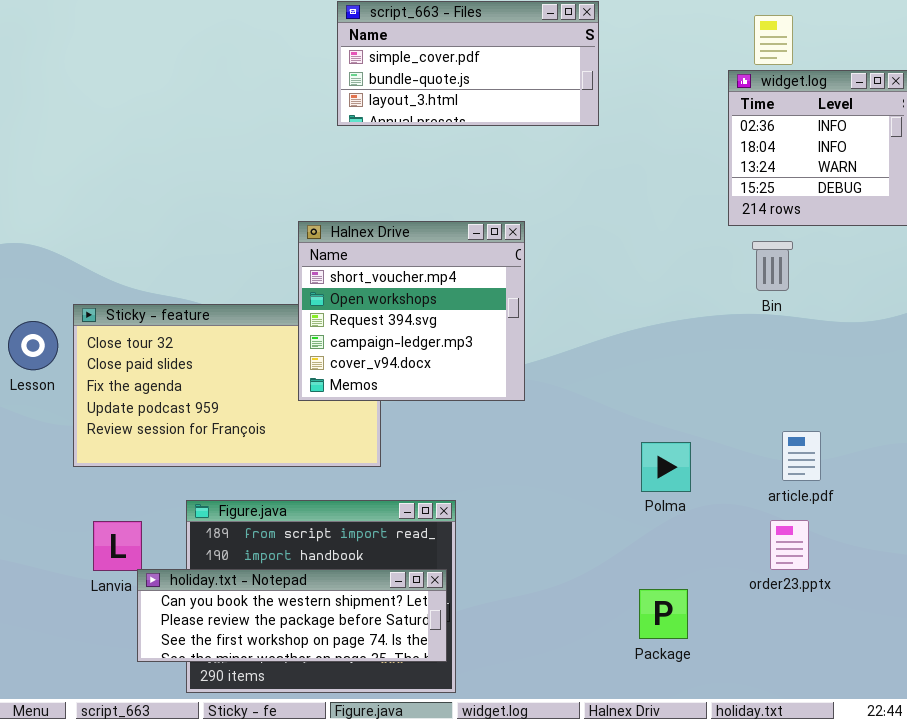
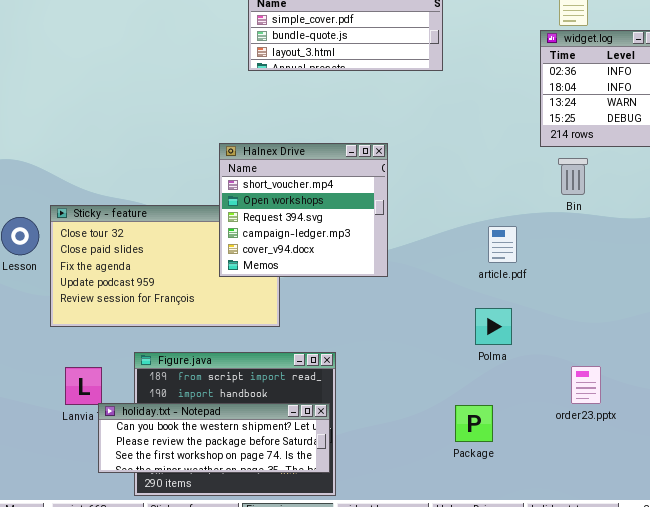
article.pdf: [782,431,821,481] -> [488,226,517,263], moved
Package: [639,589,688,639] -> [455,405,493,442], moved

